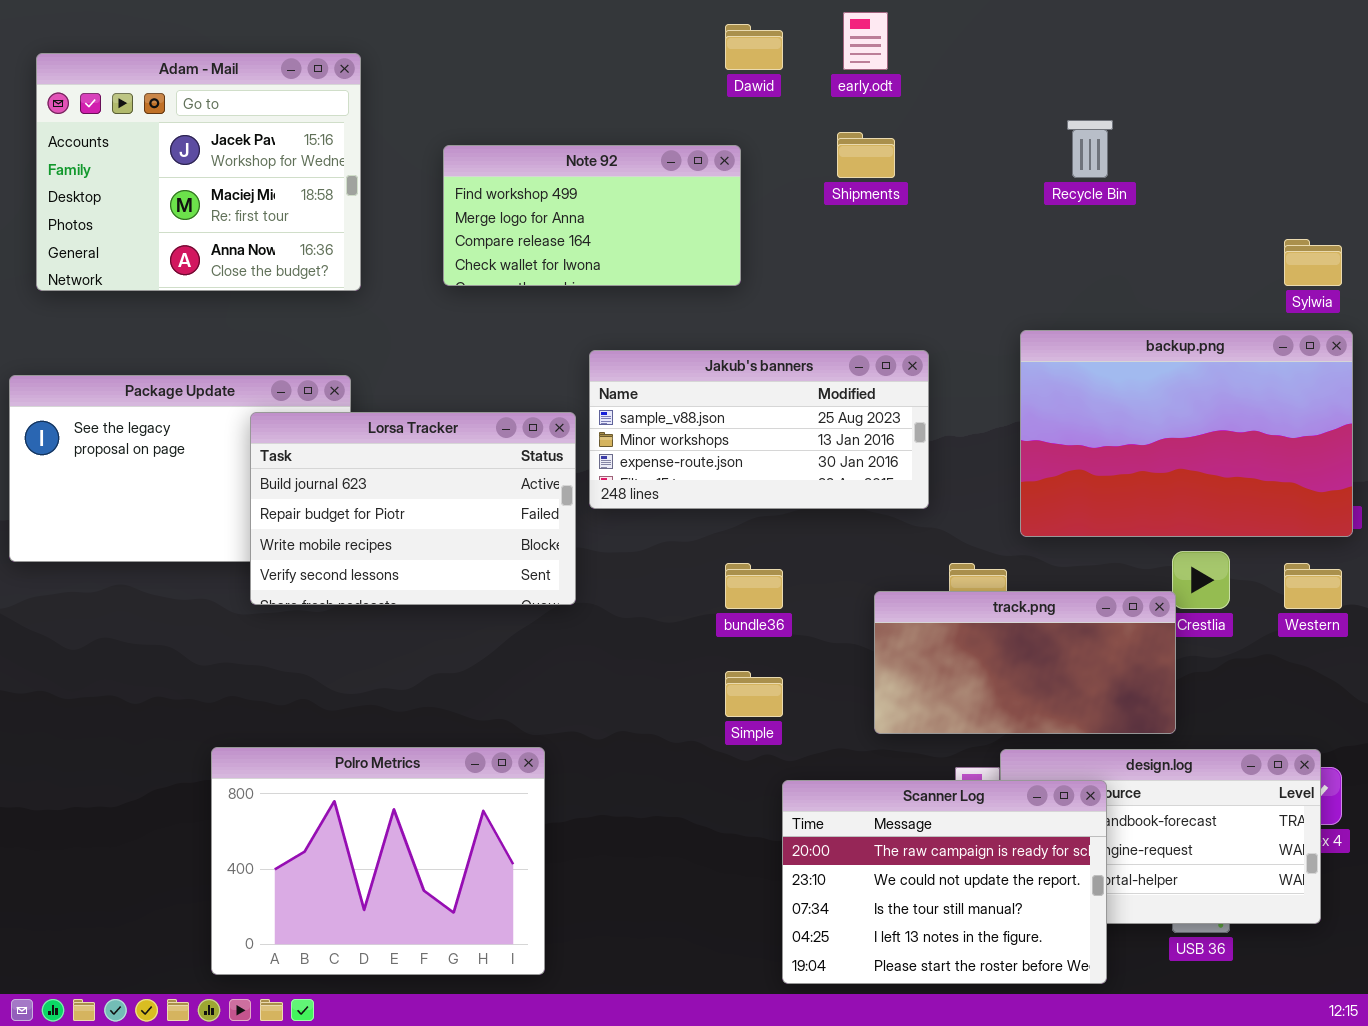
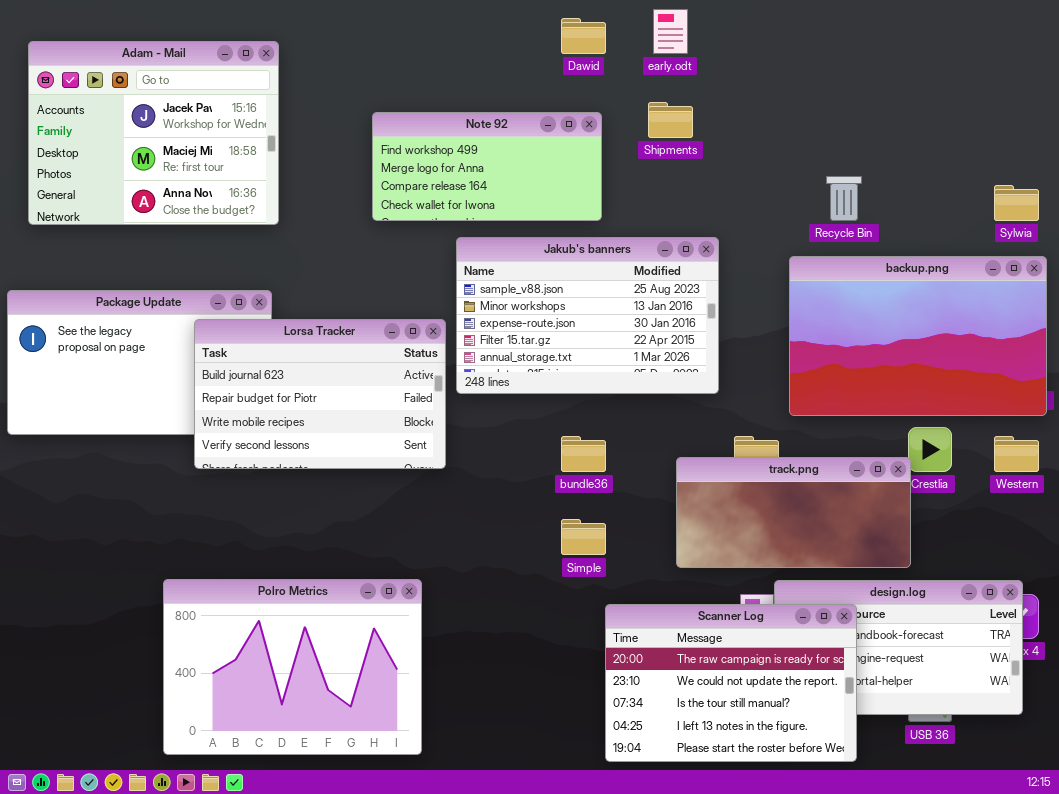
Recycle Bin: [1067,120,1113,178] -> [826,176,862,221], moved
Note 92: [443,145,741,286] -> [372,112,602,221], moved
Jakub's banners: [589,350,929,509] -> [456,237,719,394], resized

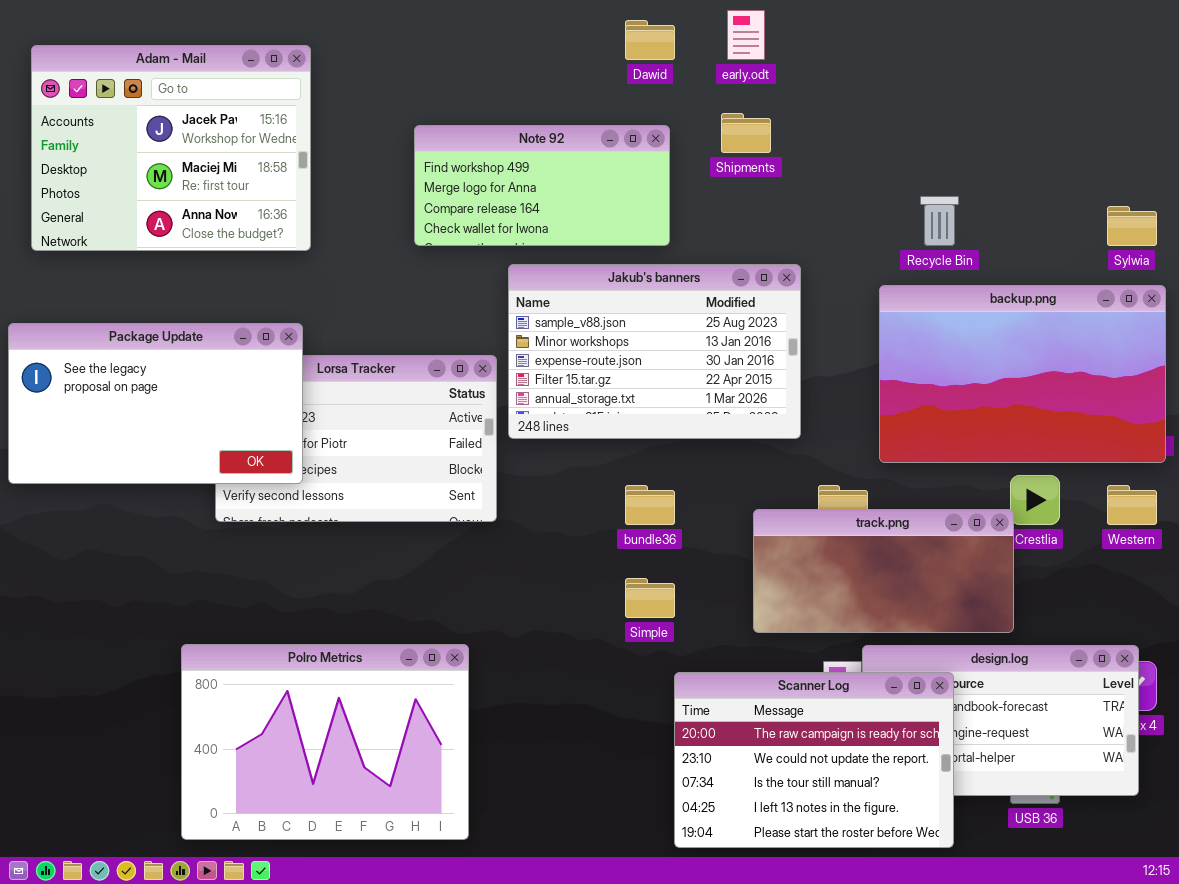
Package Update: [7,290,272,435] -> [8,323,303,484], raised

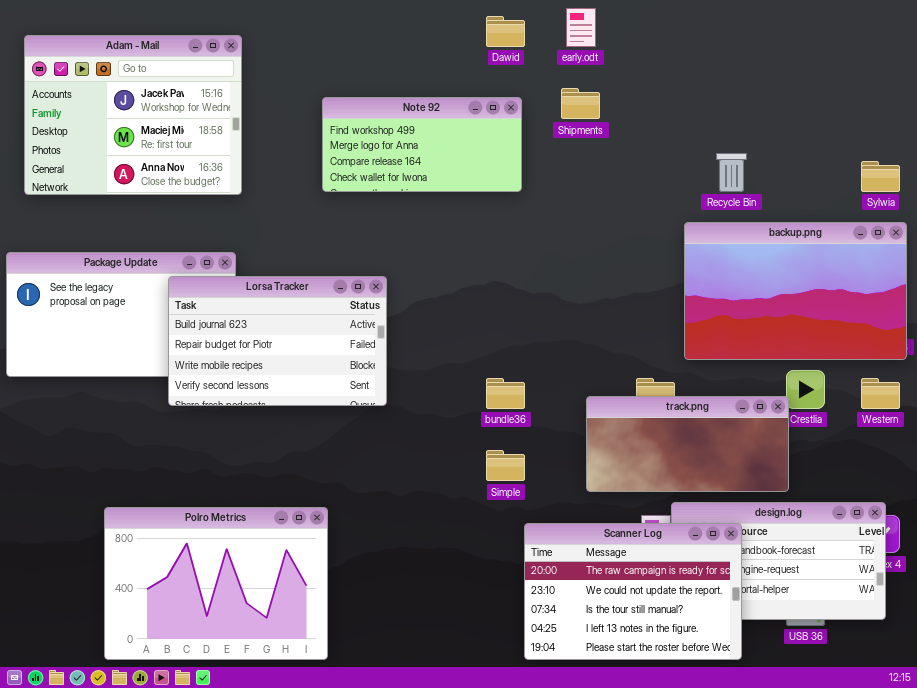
Jakub's banners: [508,264,801,439] -> none, closed
Lorsa Tracker: [215,355,497,522] -> [168,276,387,406], raised
Polro Metrics: [181,644,469,840] -> [104,507,328,660], moved

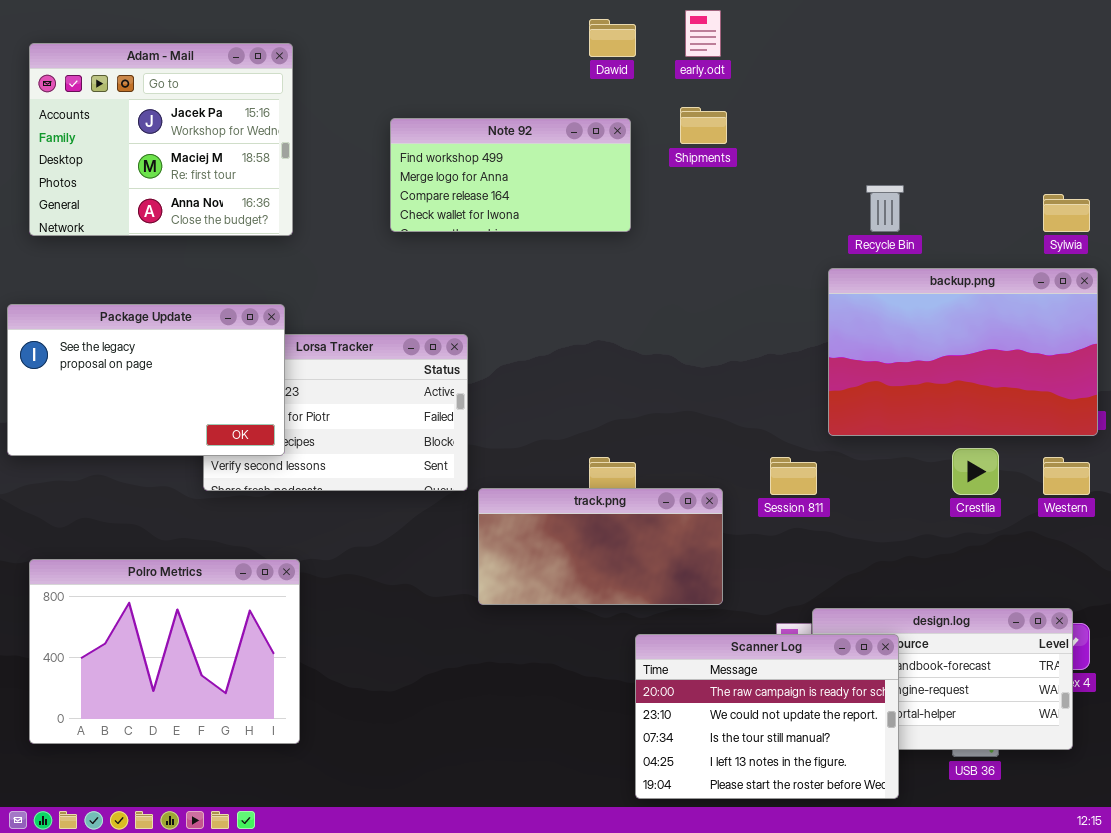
Package Update: [6,252,236,377] -> [7,304,285,456], raised
track.png: [586,396,789,492] -> [478,488,723,605], moved
Polro Metrics: [104,507,328,660] -> [29,559,300,744], moved

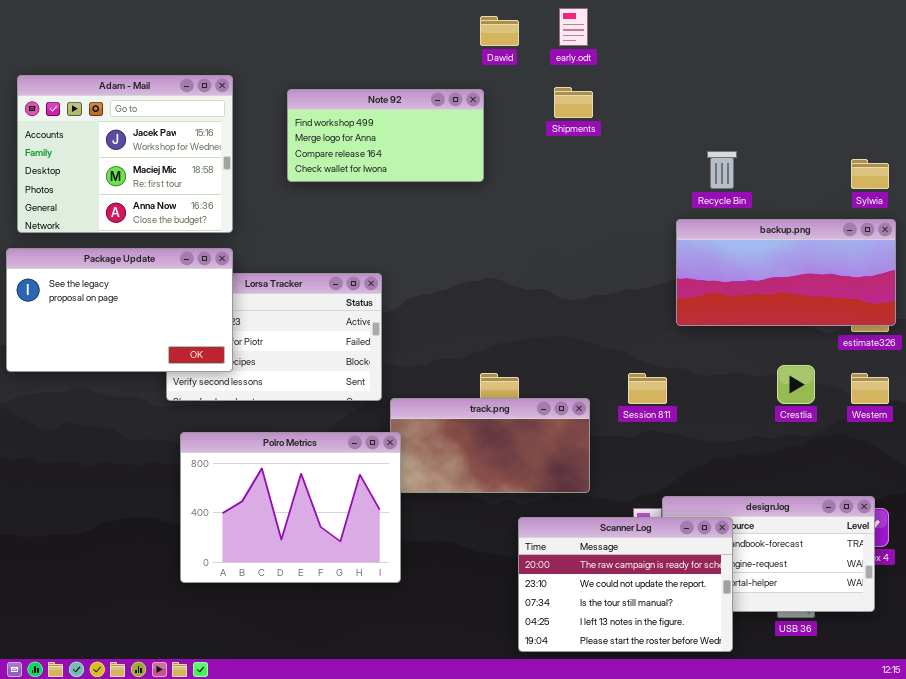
Adam - Mail: [29,43,293,236] -> [17,75,233,233], moved
Note 92: [390,118,631,232] -> [287,89,484,182], moved
backup.png: [828,268,1098,436] -> [676,219,896,326], resized
Polro Metrics: [29,559,300,744] -> [180,432,401,583], moved

